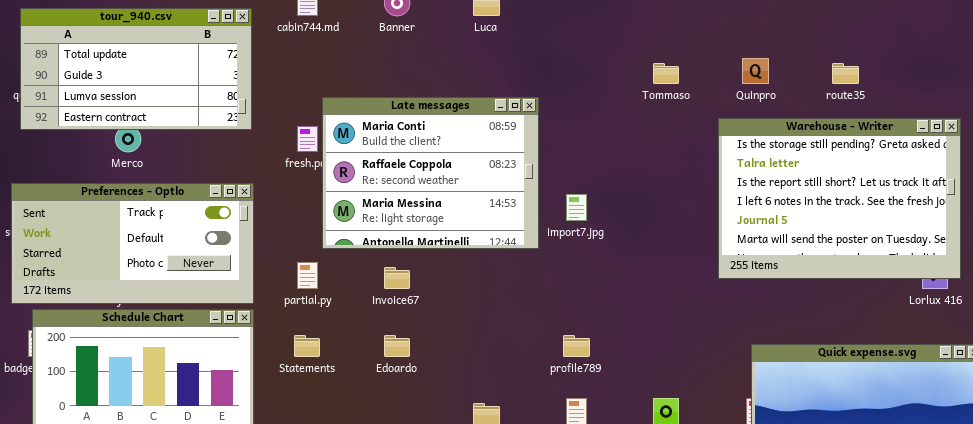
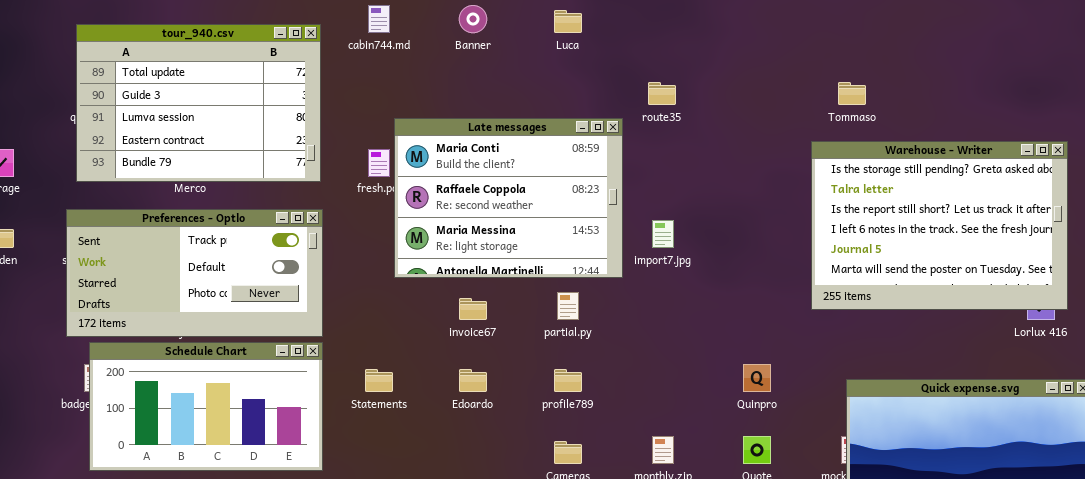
tour_940.csv: [20,8,252,130] -> [76,24,321,182], resized
Quinpro: [742,58,769,84] -> [743,364,771,392], moved
Tommaso: [653,63,679,84] -> [838,82,866,105], moved
route35: [832,63,859,84] -> [648,82,676,105], moved
partial.py: [297,262,318,289] -> [557,292,579,320], moved
profile789: [563,335,590,357] -> [554,369,582,392], moved

